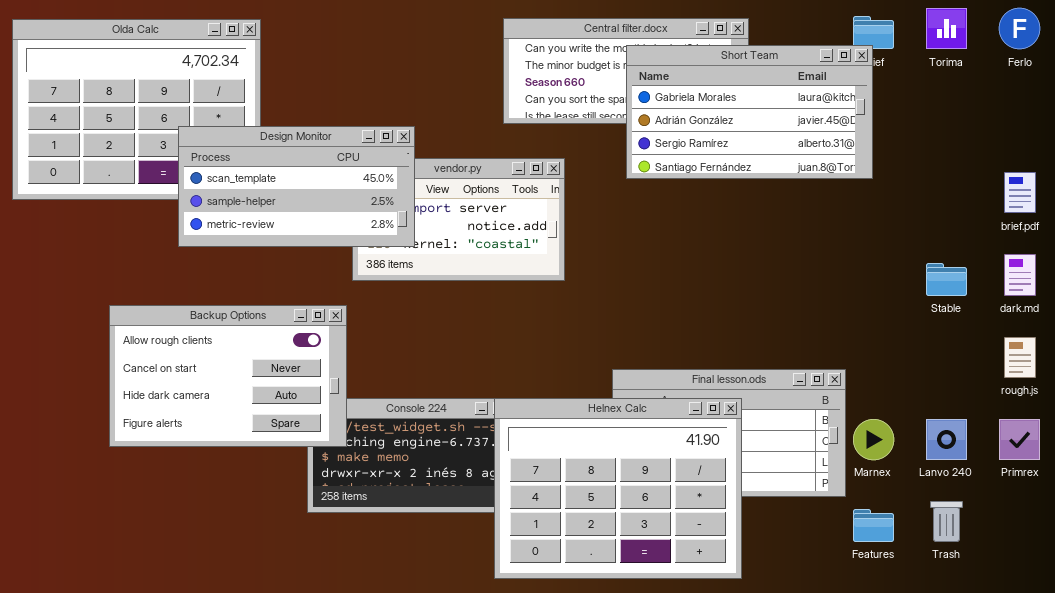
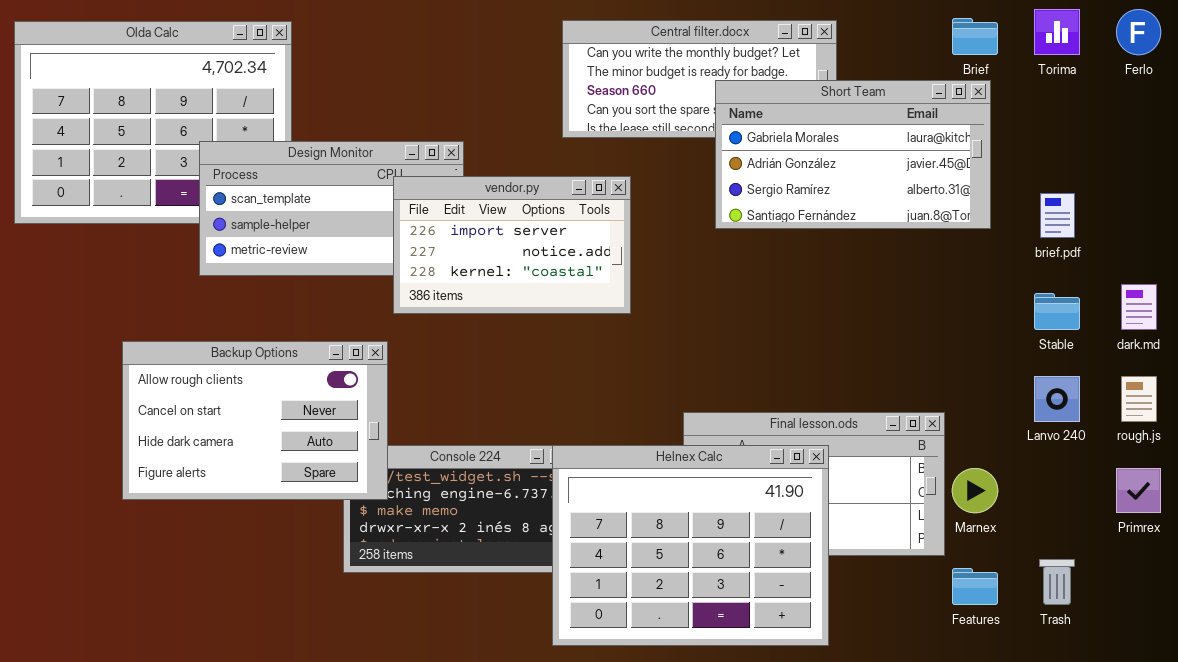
Short Team: [626,45,873,179] -> [715,80,991,229], moved
vendor.py: [352,158,565,281] -> [393,176,631,314], raised
brief.pdf: [1004,172,1036,213] -> [1040,193,1075,238], moved
Lanvo 240: [926,419,967,460] -> [1034,376,1080,422], moved

